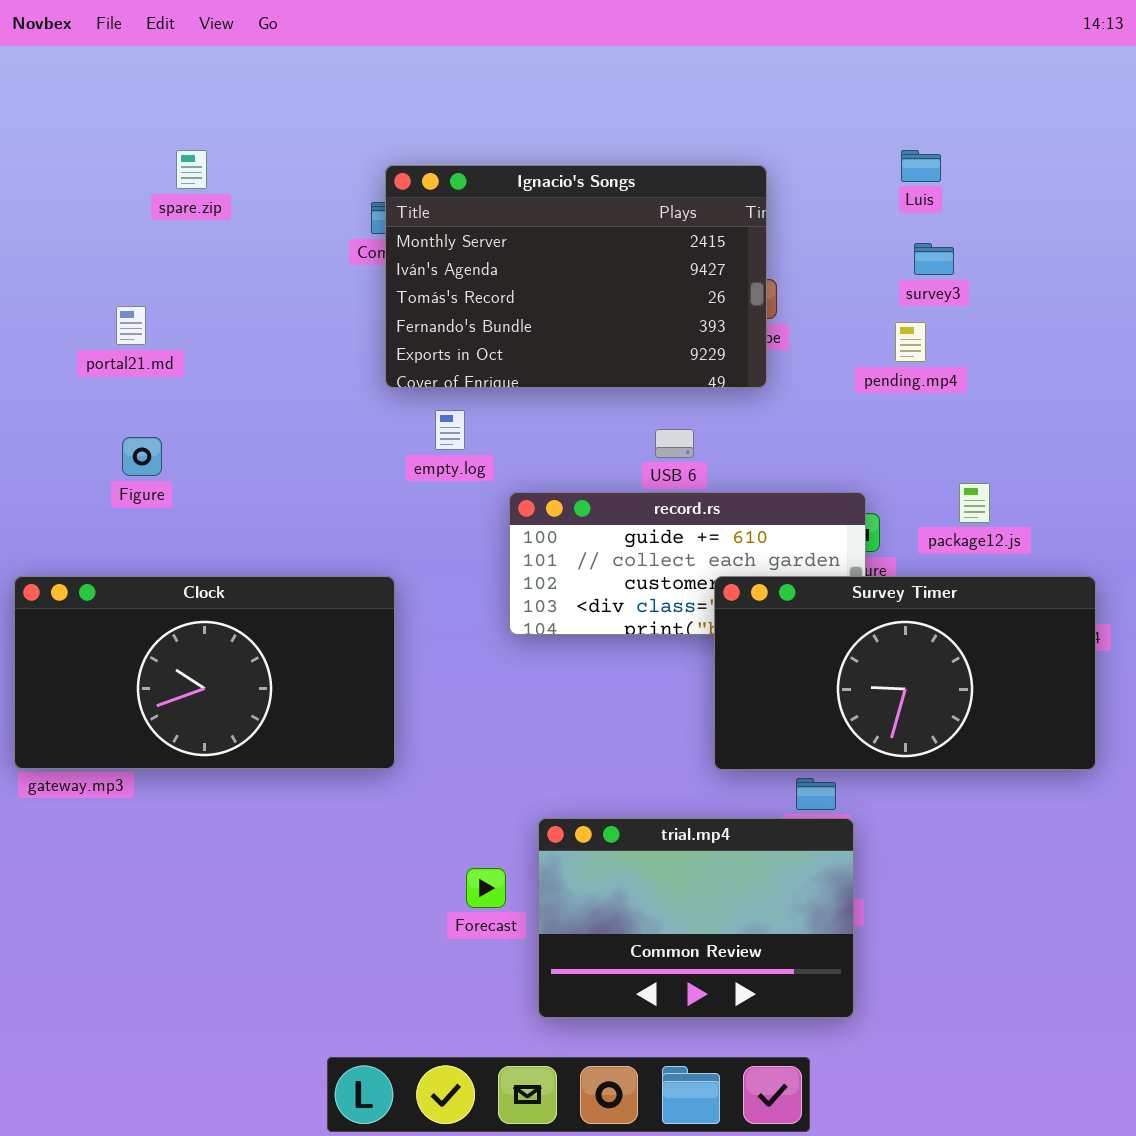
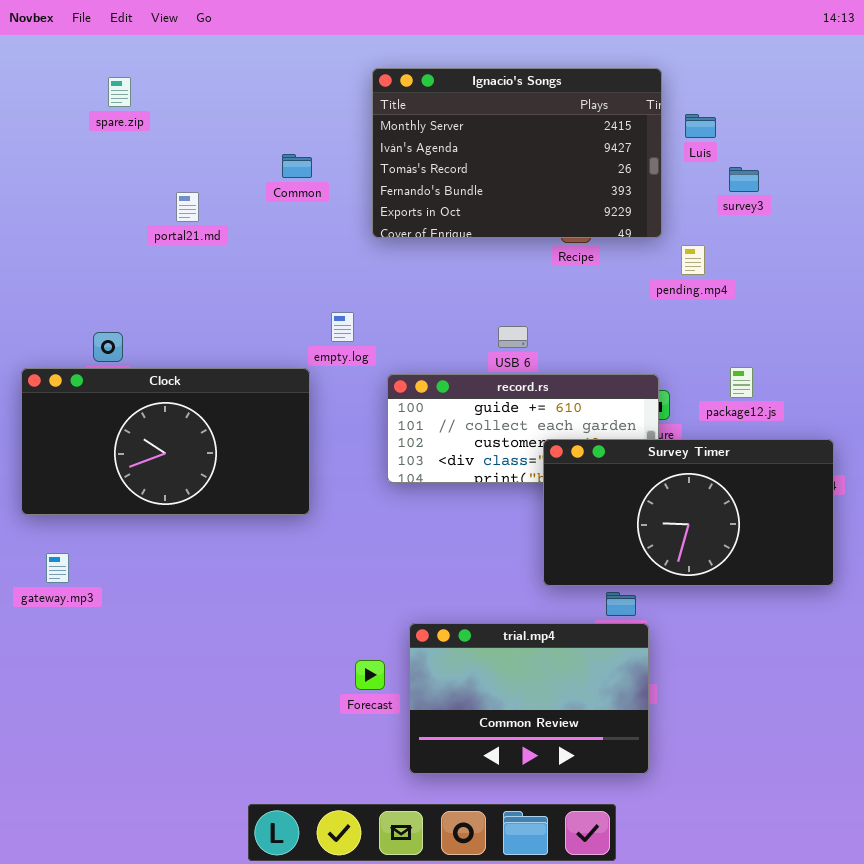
spare.zip: [176,150,207,189] -> [108,77,131,107], moved
Ignacio's Songs: [385,165,767,388] -> [372,68,662,238], moved
survey3: [914,243,954,275] -> [729,167,759,192], moved
portal21.md: [116,306,146,345] -> [176,192,199,222], moved
Clock: [14,576,395,769] -> [21,368,310,515], moved

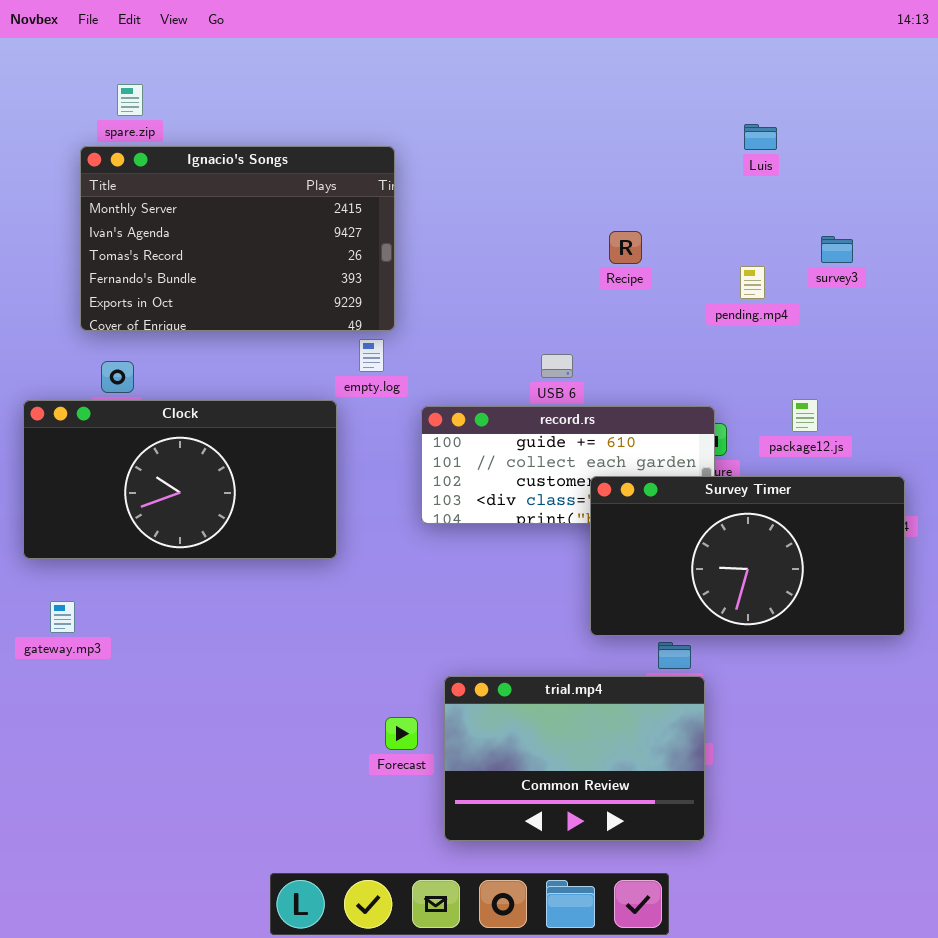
Ignacio's Songs: [372,68,662,238] -> [80,146,395,331], moved
survey3: [729,167,759,192] -> [821,236,853,263], moved

